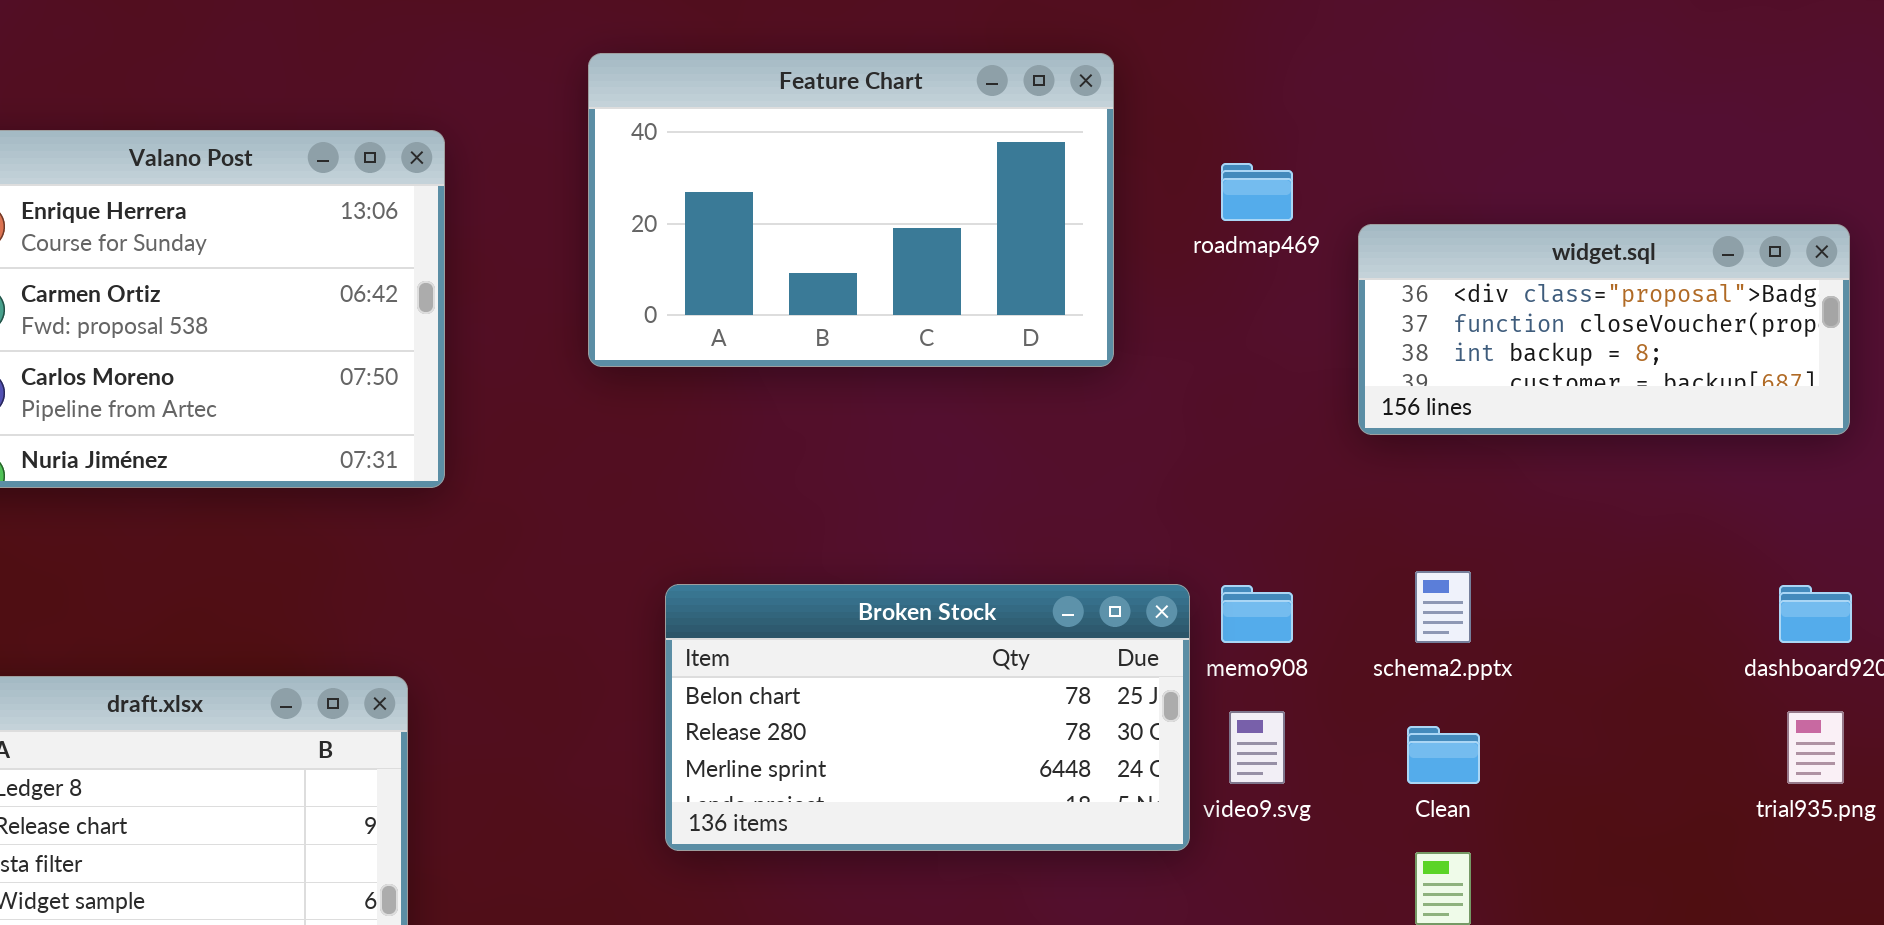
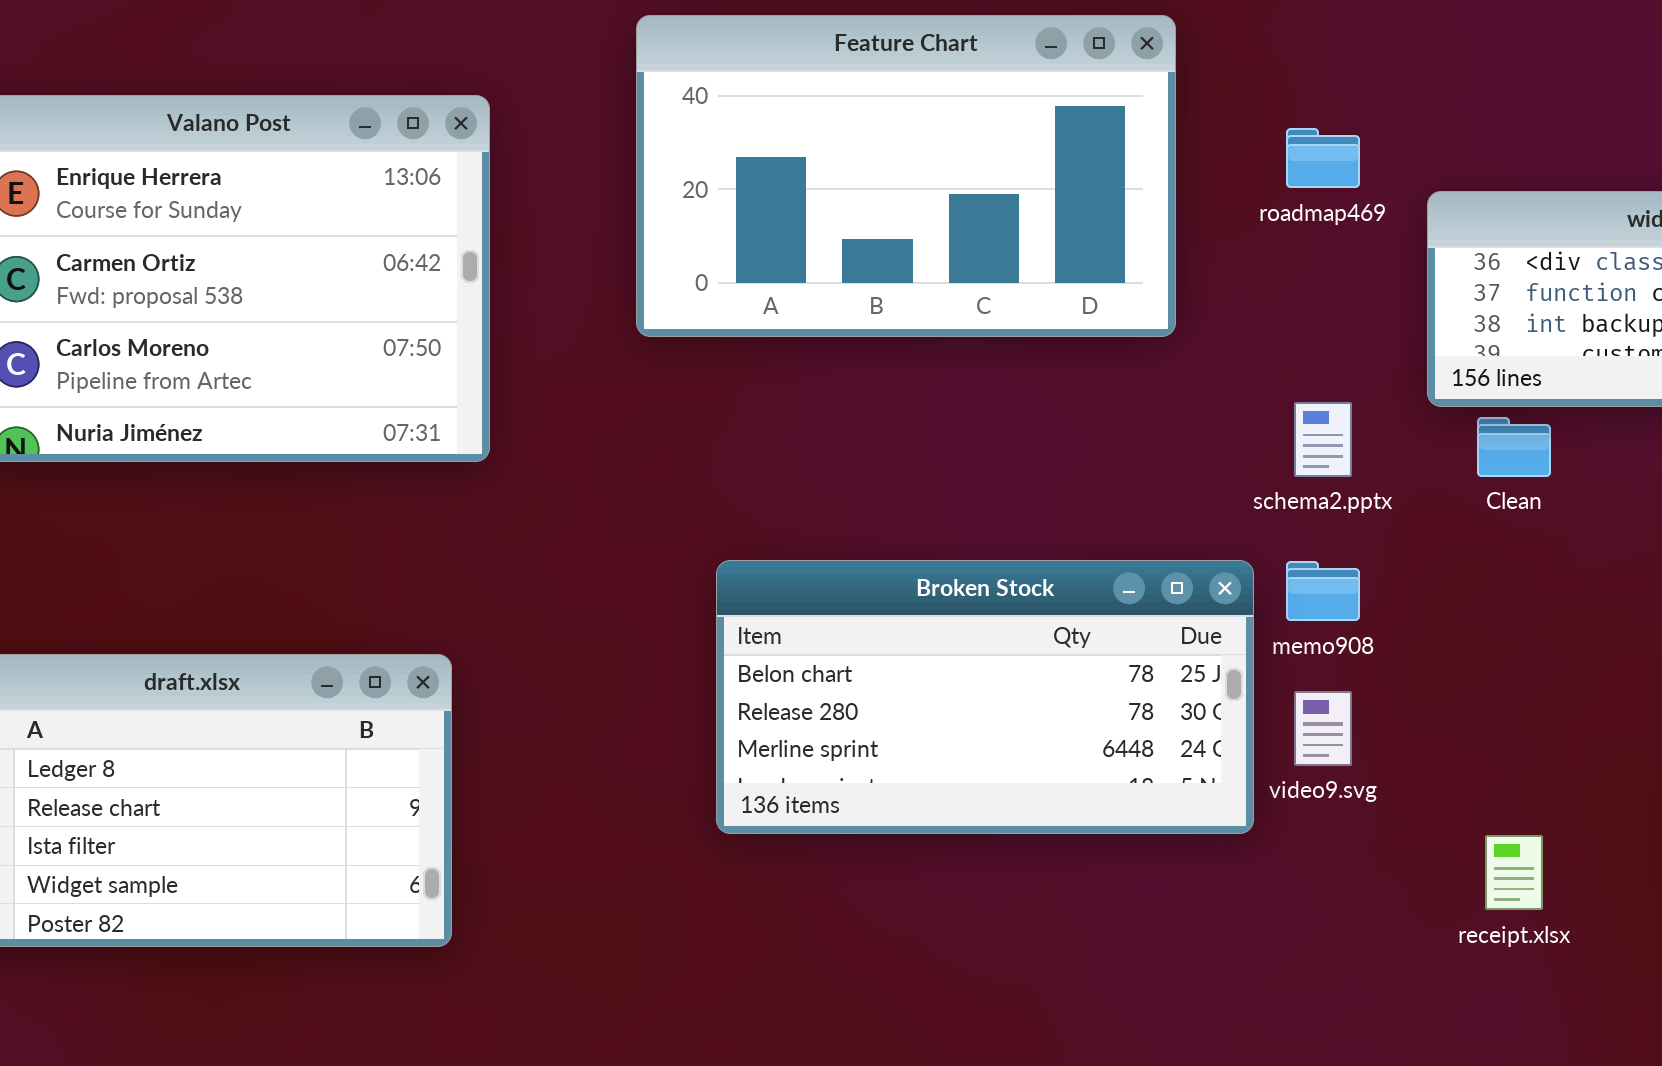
schema2.pptx: [1415,571,1471,643] -> [1294,402,1352,477], moved
Clean: [1407,726,1480,784] -> [1477,417,1551,477], moved

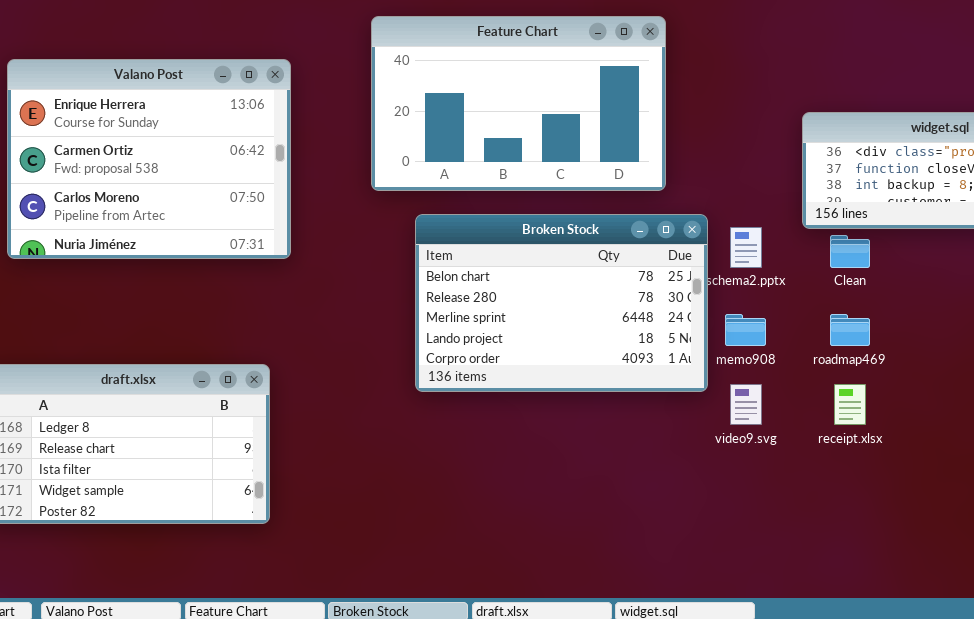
roadmap469: [1286,128,1360,188] -> [830,314,870,346], moved
Broken Stock: [716,560,1254,834] -> [415,214,708,392], moved, resized
receipt.xlsx: [1485,835,1543,910] -> [834,384,866,425], moved

